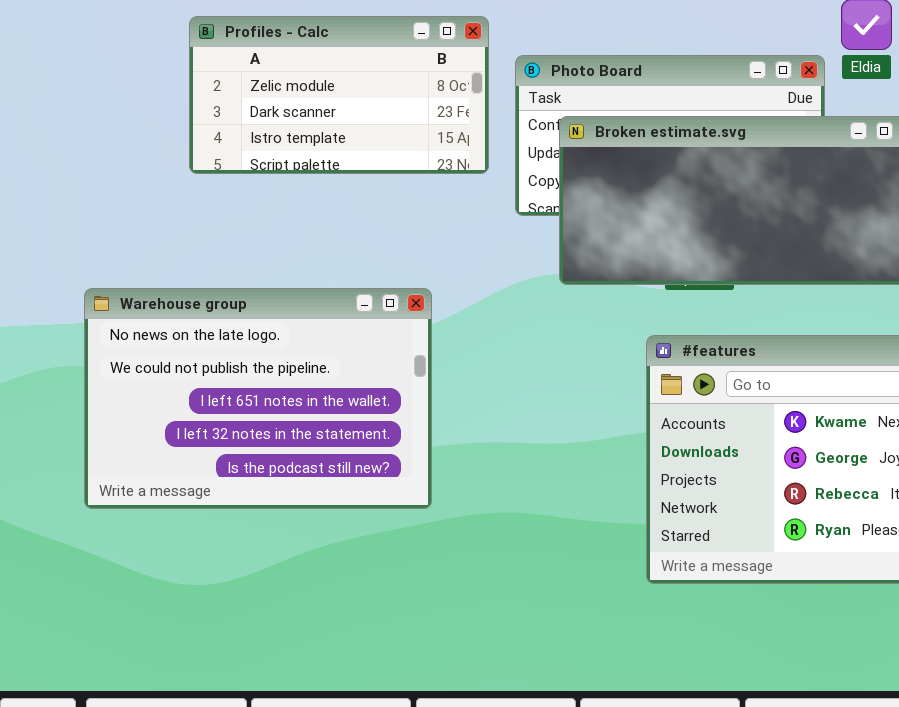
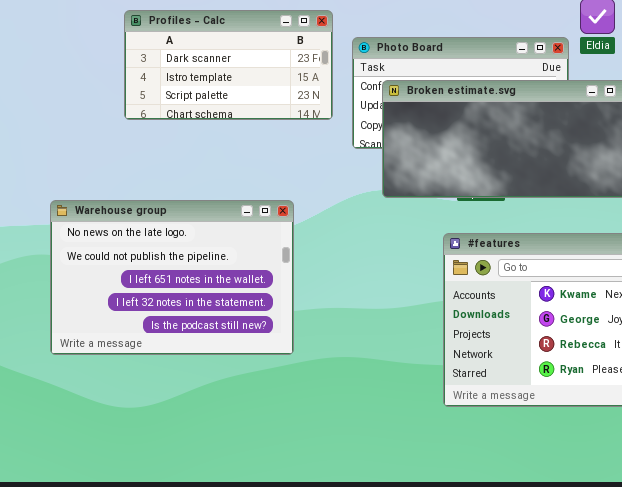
Profiles - Calc: [189,16,489,174] -> [124,10,333,120], scrolled down 1 row

